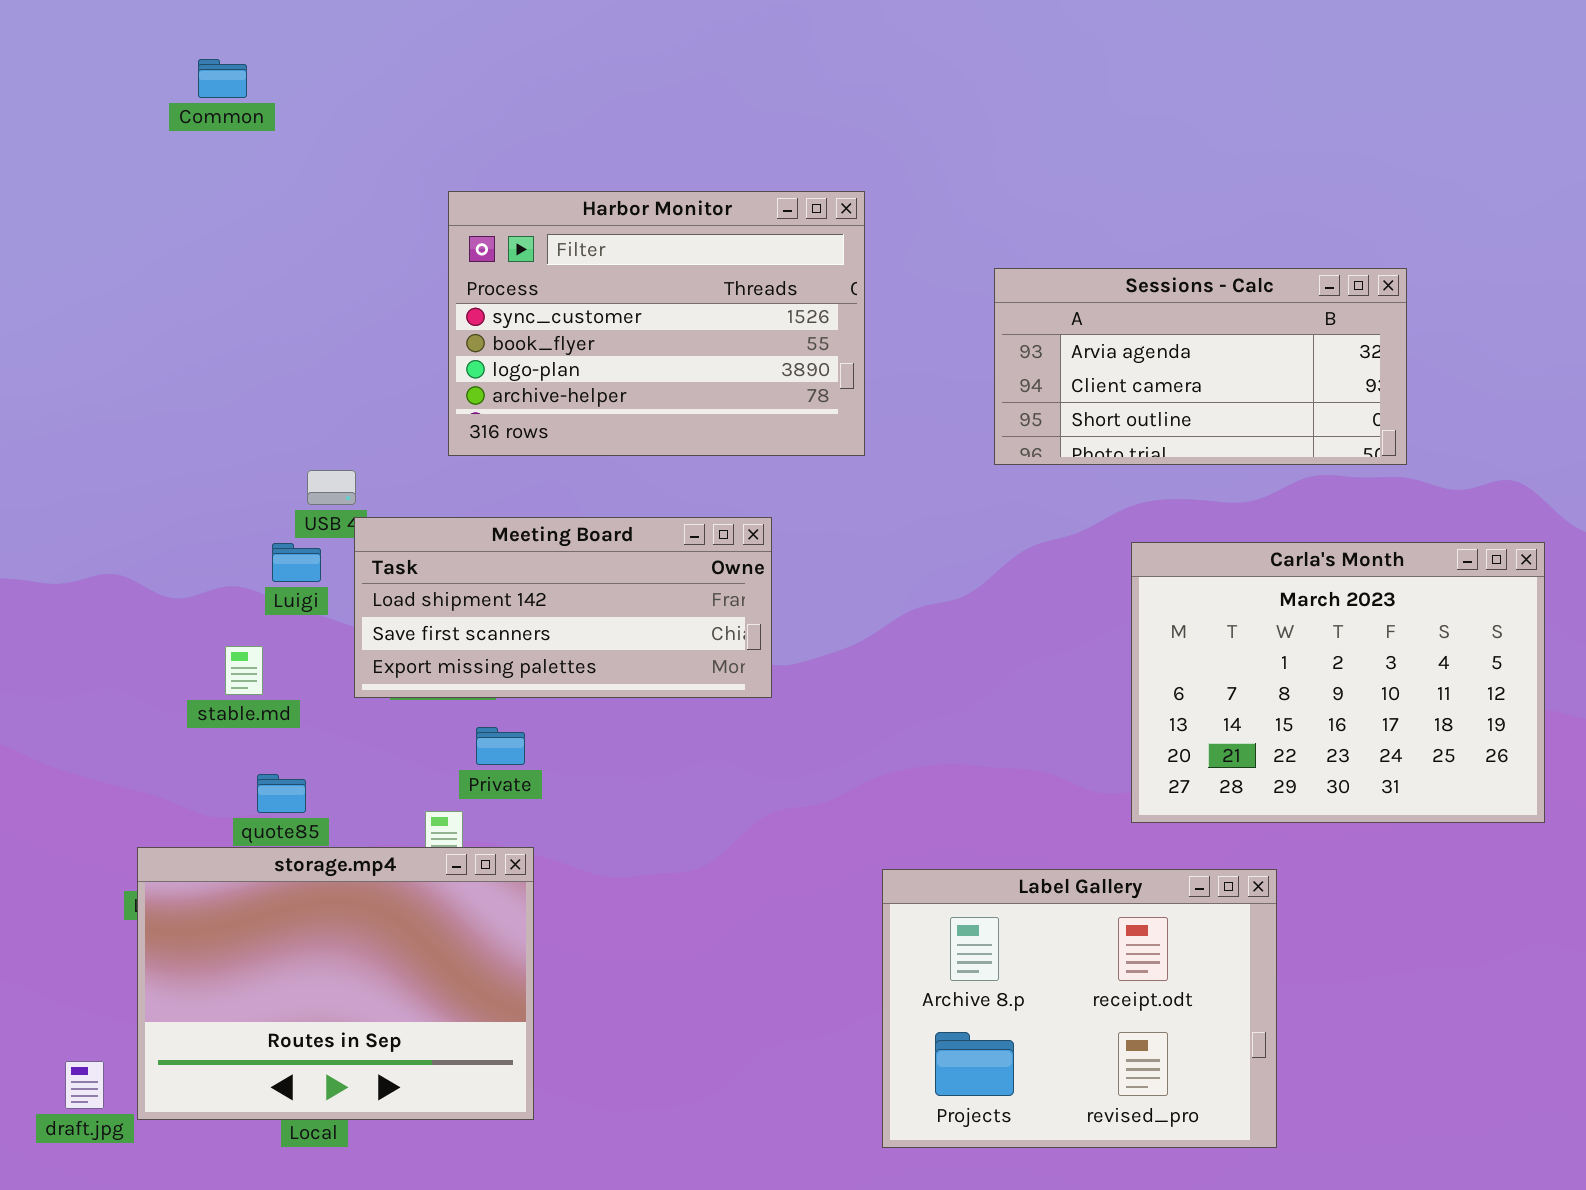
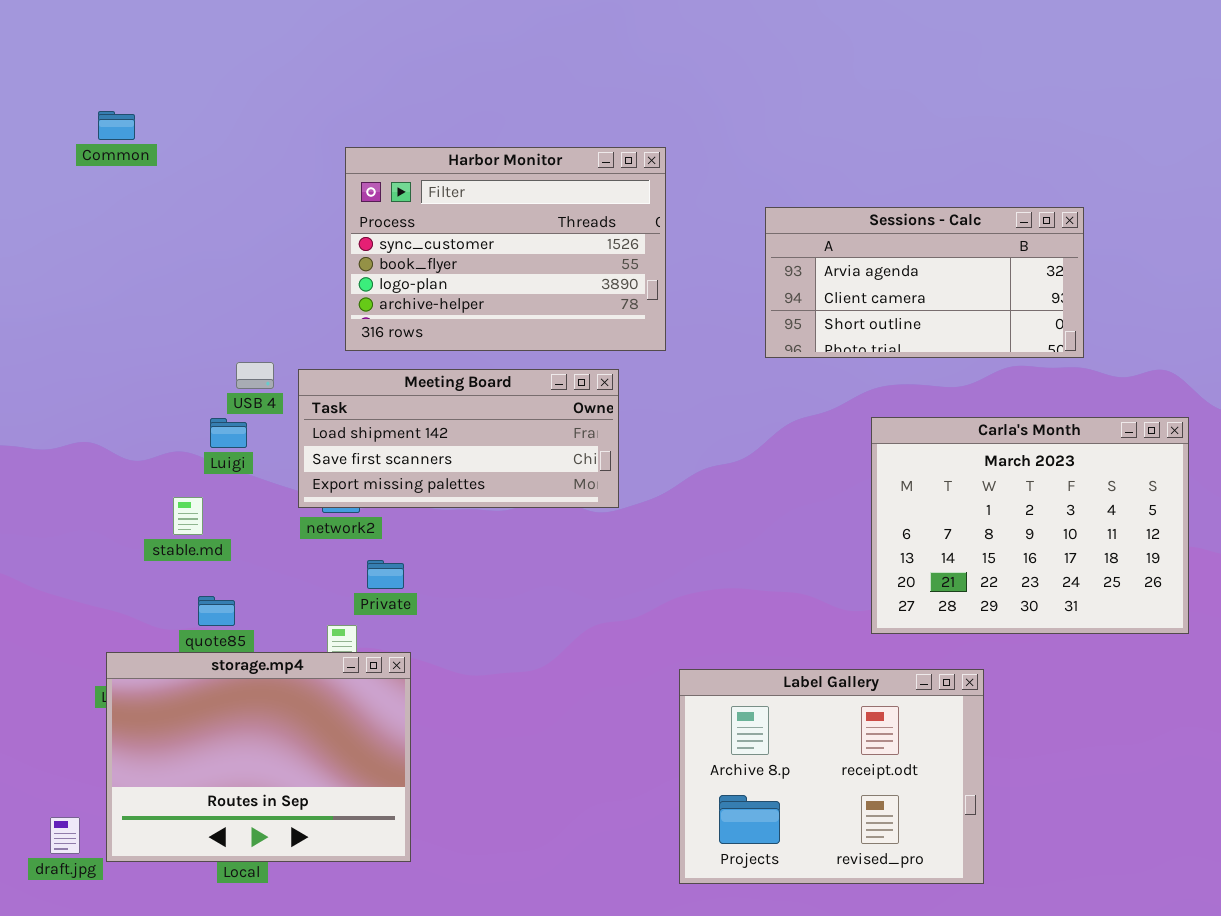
Common: [198,59,247,98] -> [98,111,135,140], moved
Meeting Board: [354,517,772,698] -> [298,369,619,508], moved

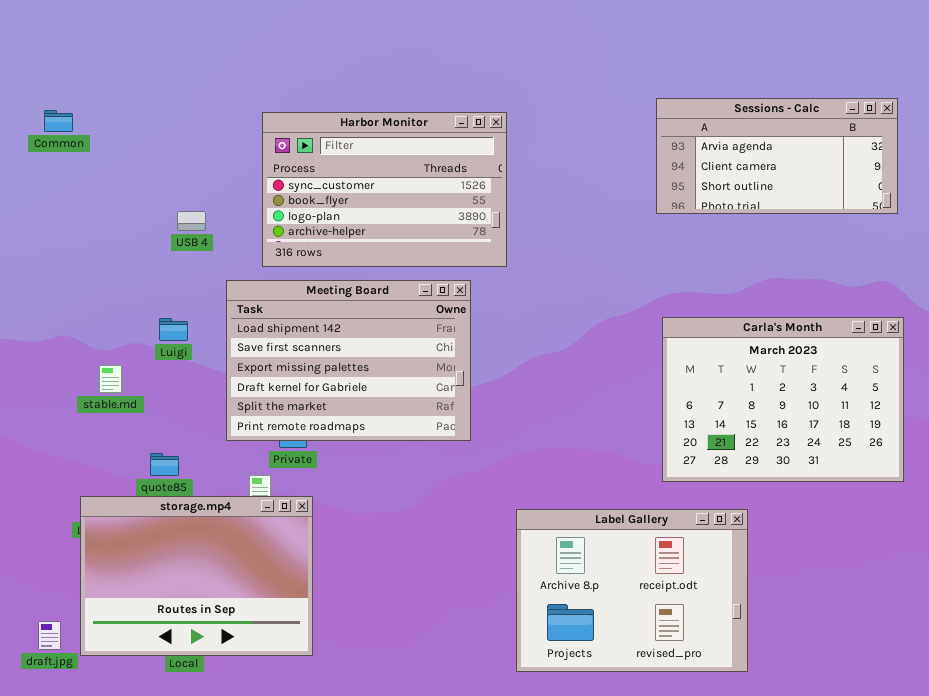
Common: [98,111,135,140] -> [44,110,73,132], moved
Sessions - Calc: [765,207,1084,358] -> [656,98,898,214], moved
USB 4: [236,362,274,389] -> [177,211,206,231], moved
Meeting Board: [298,369,619,508] -> [226,280,471,441], resized
stable.md: [173,497,203,535] -> [99,365,122,393], moved

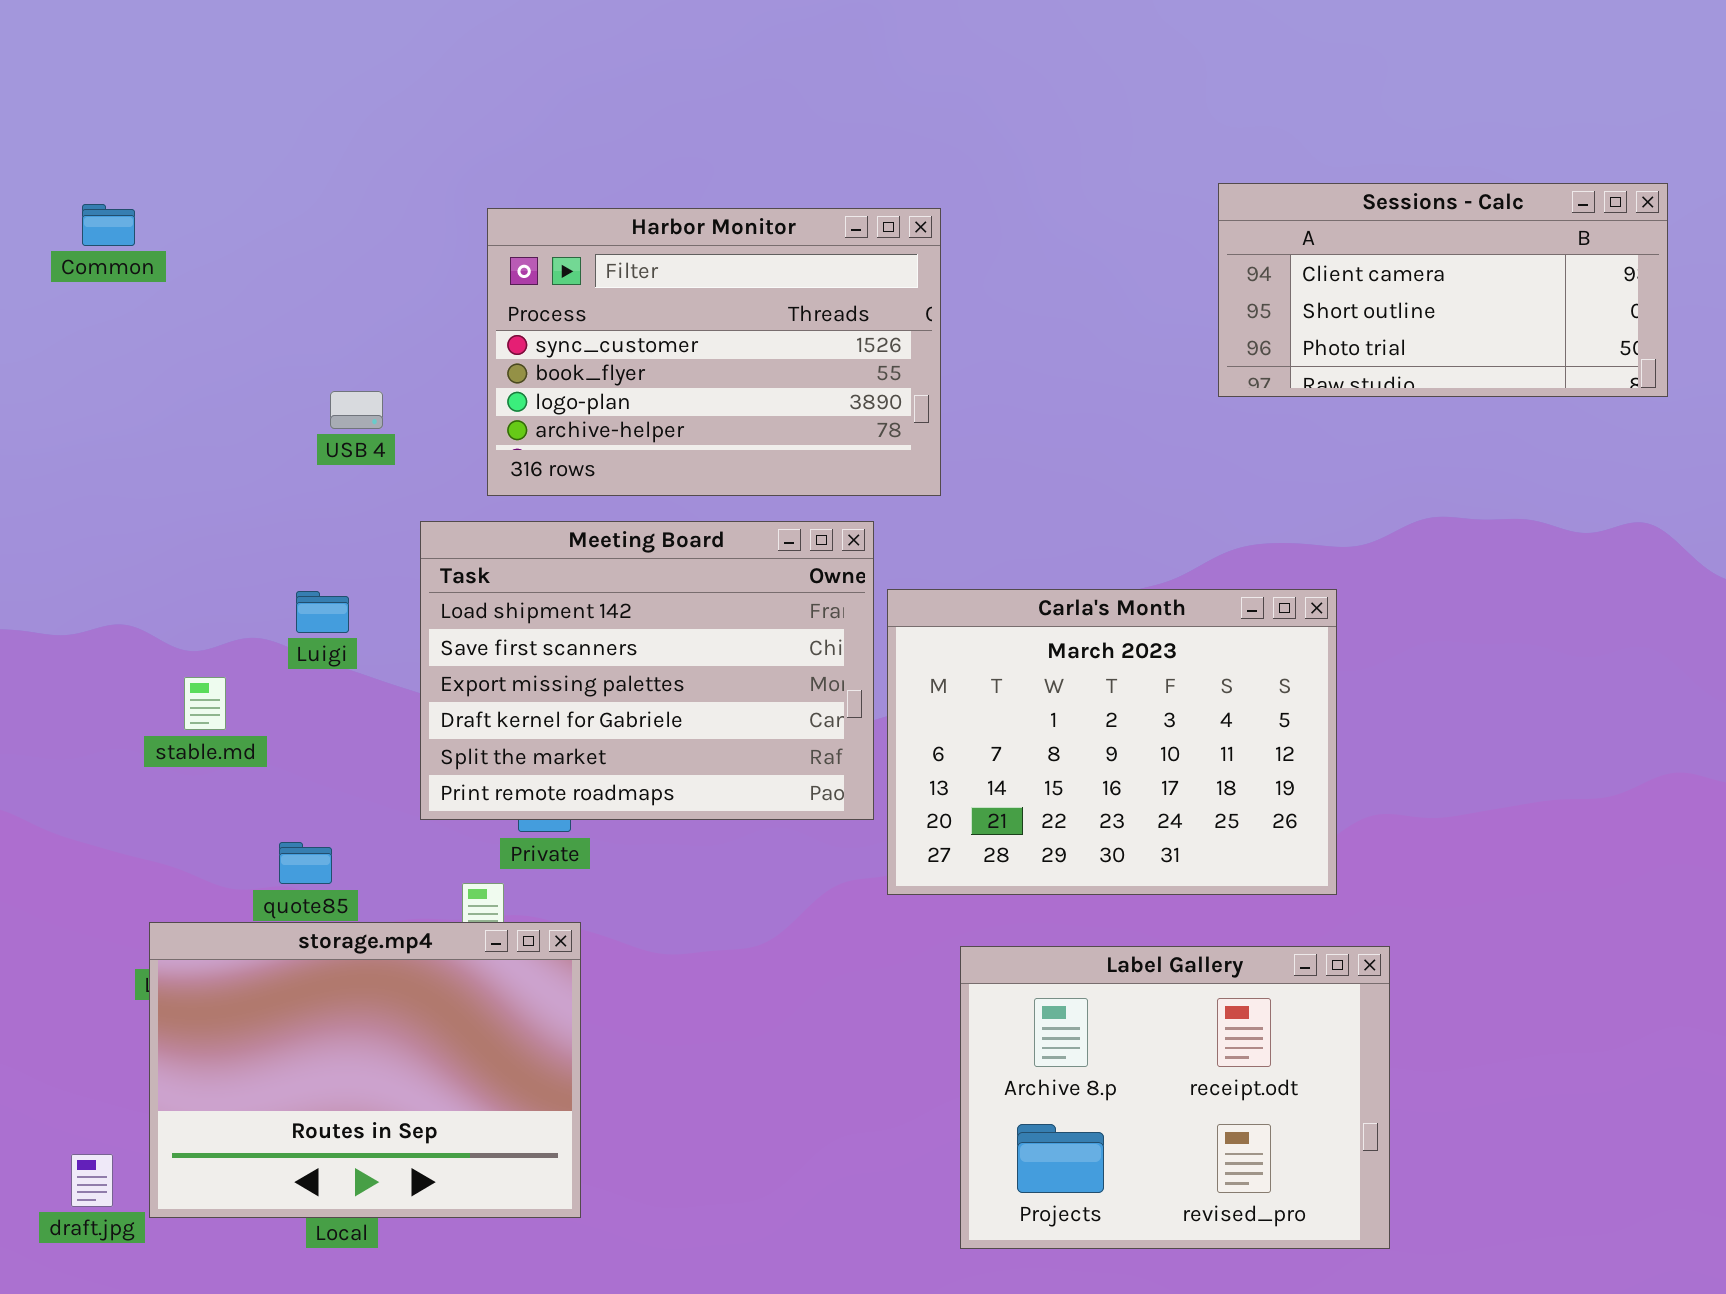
Sessions - Calc: [656,98,898,214] -> [1218,183,1668,397], scrolled down 1 row
Carla's Month: [662,317,904,482] -> [887,589,1337,895], moved

